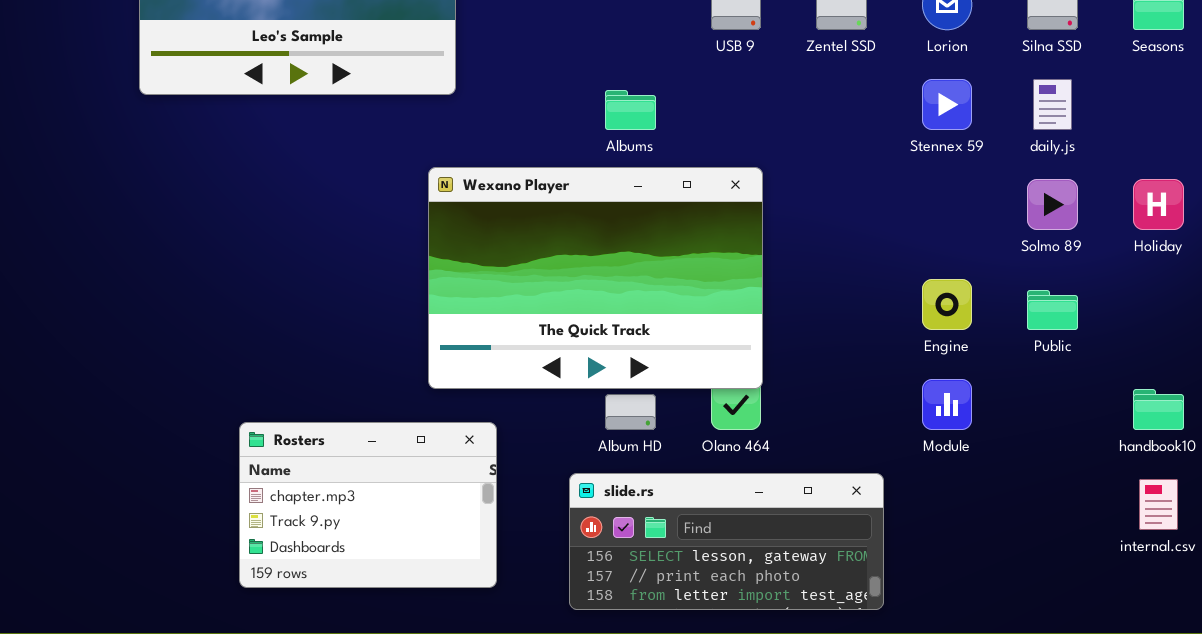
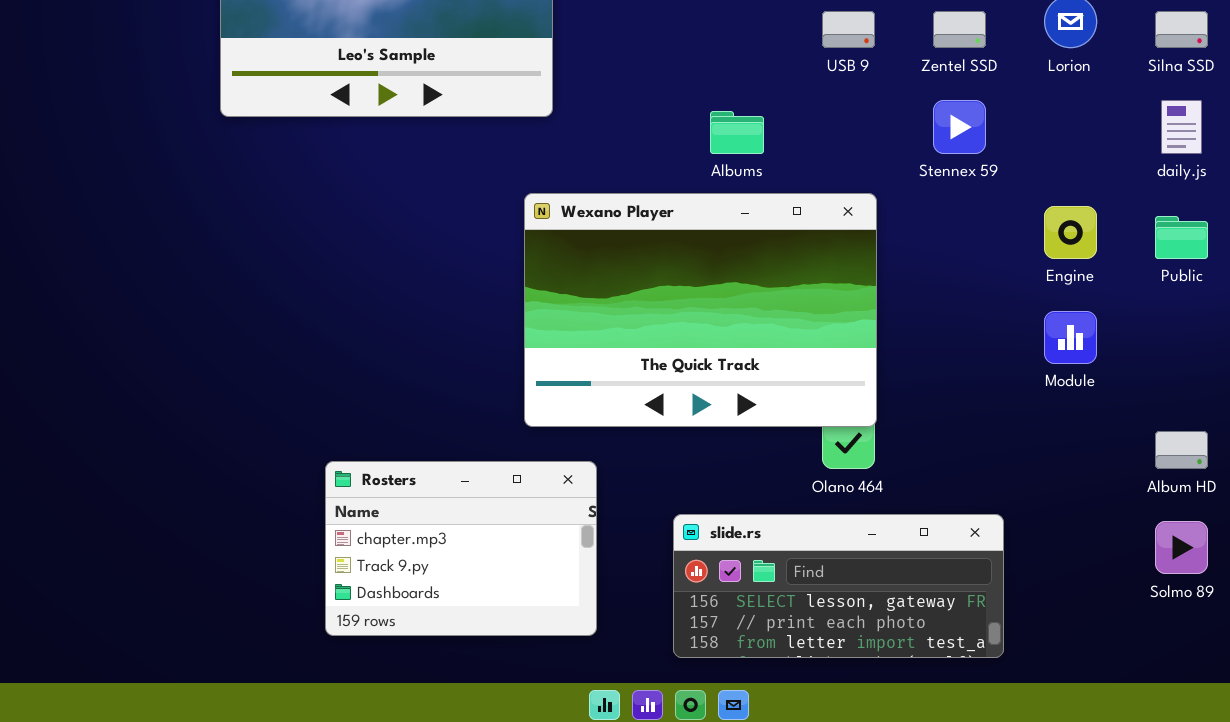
Stennex 59: [922,79,972,130] -> [933,100,986,154], moved
Solmo 89: [1027,179,1078,230] -> [1155,521,1208,574], moved
Engine: [922,279,972,330] -> [1044,206,1097,259], moved
Public: [1027,290,1078,330] -> [1155,216,1208,259], moved
Module: [922,379,972,430] -> [1044,311,1097,364], moved
Album HD: [605,394,656,430] -> [1155,431,1208,469], moved

